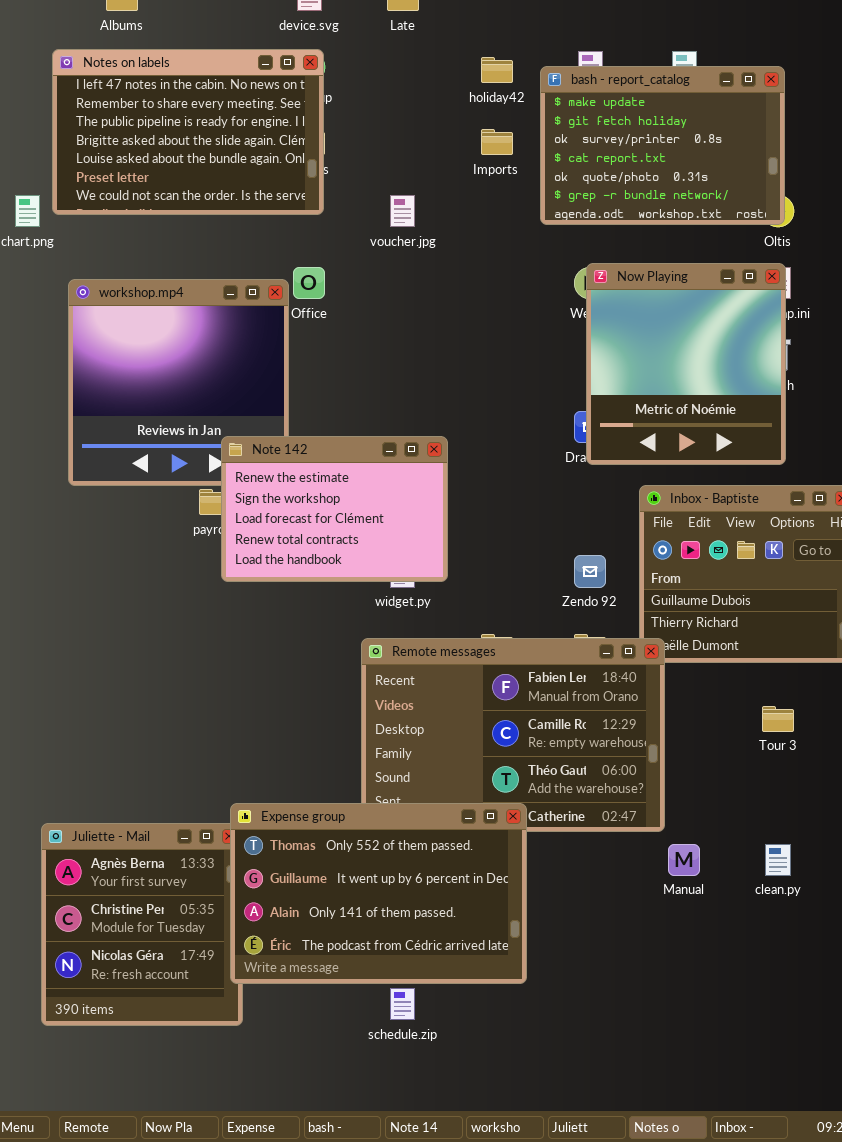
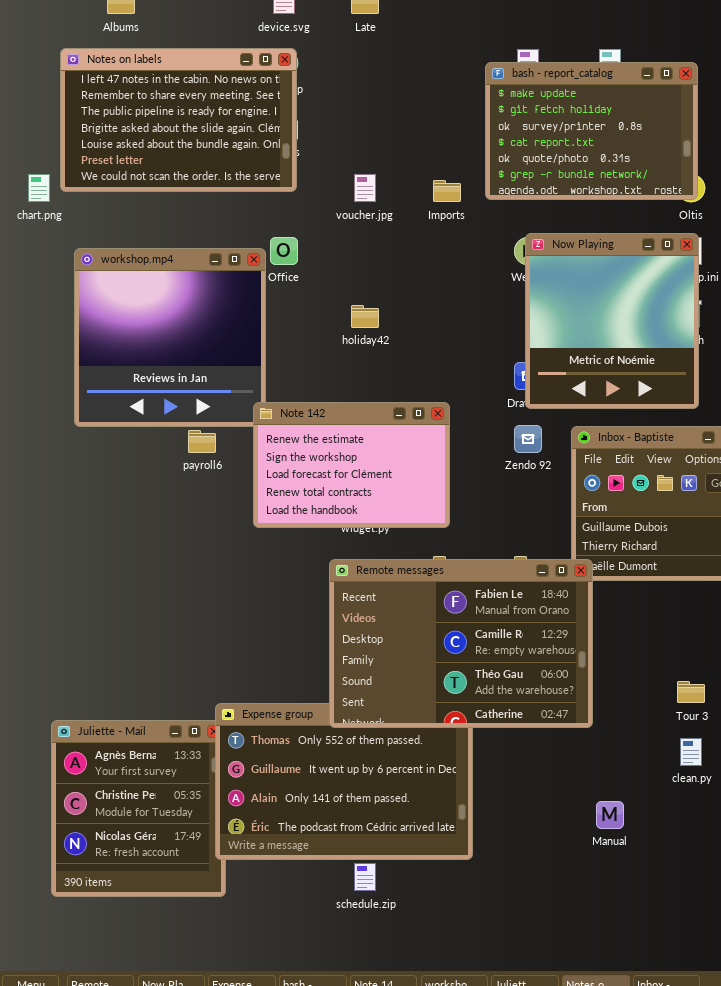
holiday42: [481,57,513,83] -> [351,305,379,328], moved
Imports: [481,129,513,155] -> [433,180,461,202], moved
Note 142: [221,436,448,582] -> [253,402,450,528], moved
Zendo 92: [574,555,606,588] -> [514,425,542,453], moved
Remote messages: [361,638,665,832] -> [329,559,593,728], raised
Tour 3: [762,706,794,732] -> [677,681,705,703], moved
Manual: [668,844,700,876] -> [596,801,624,829], moved

